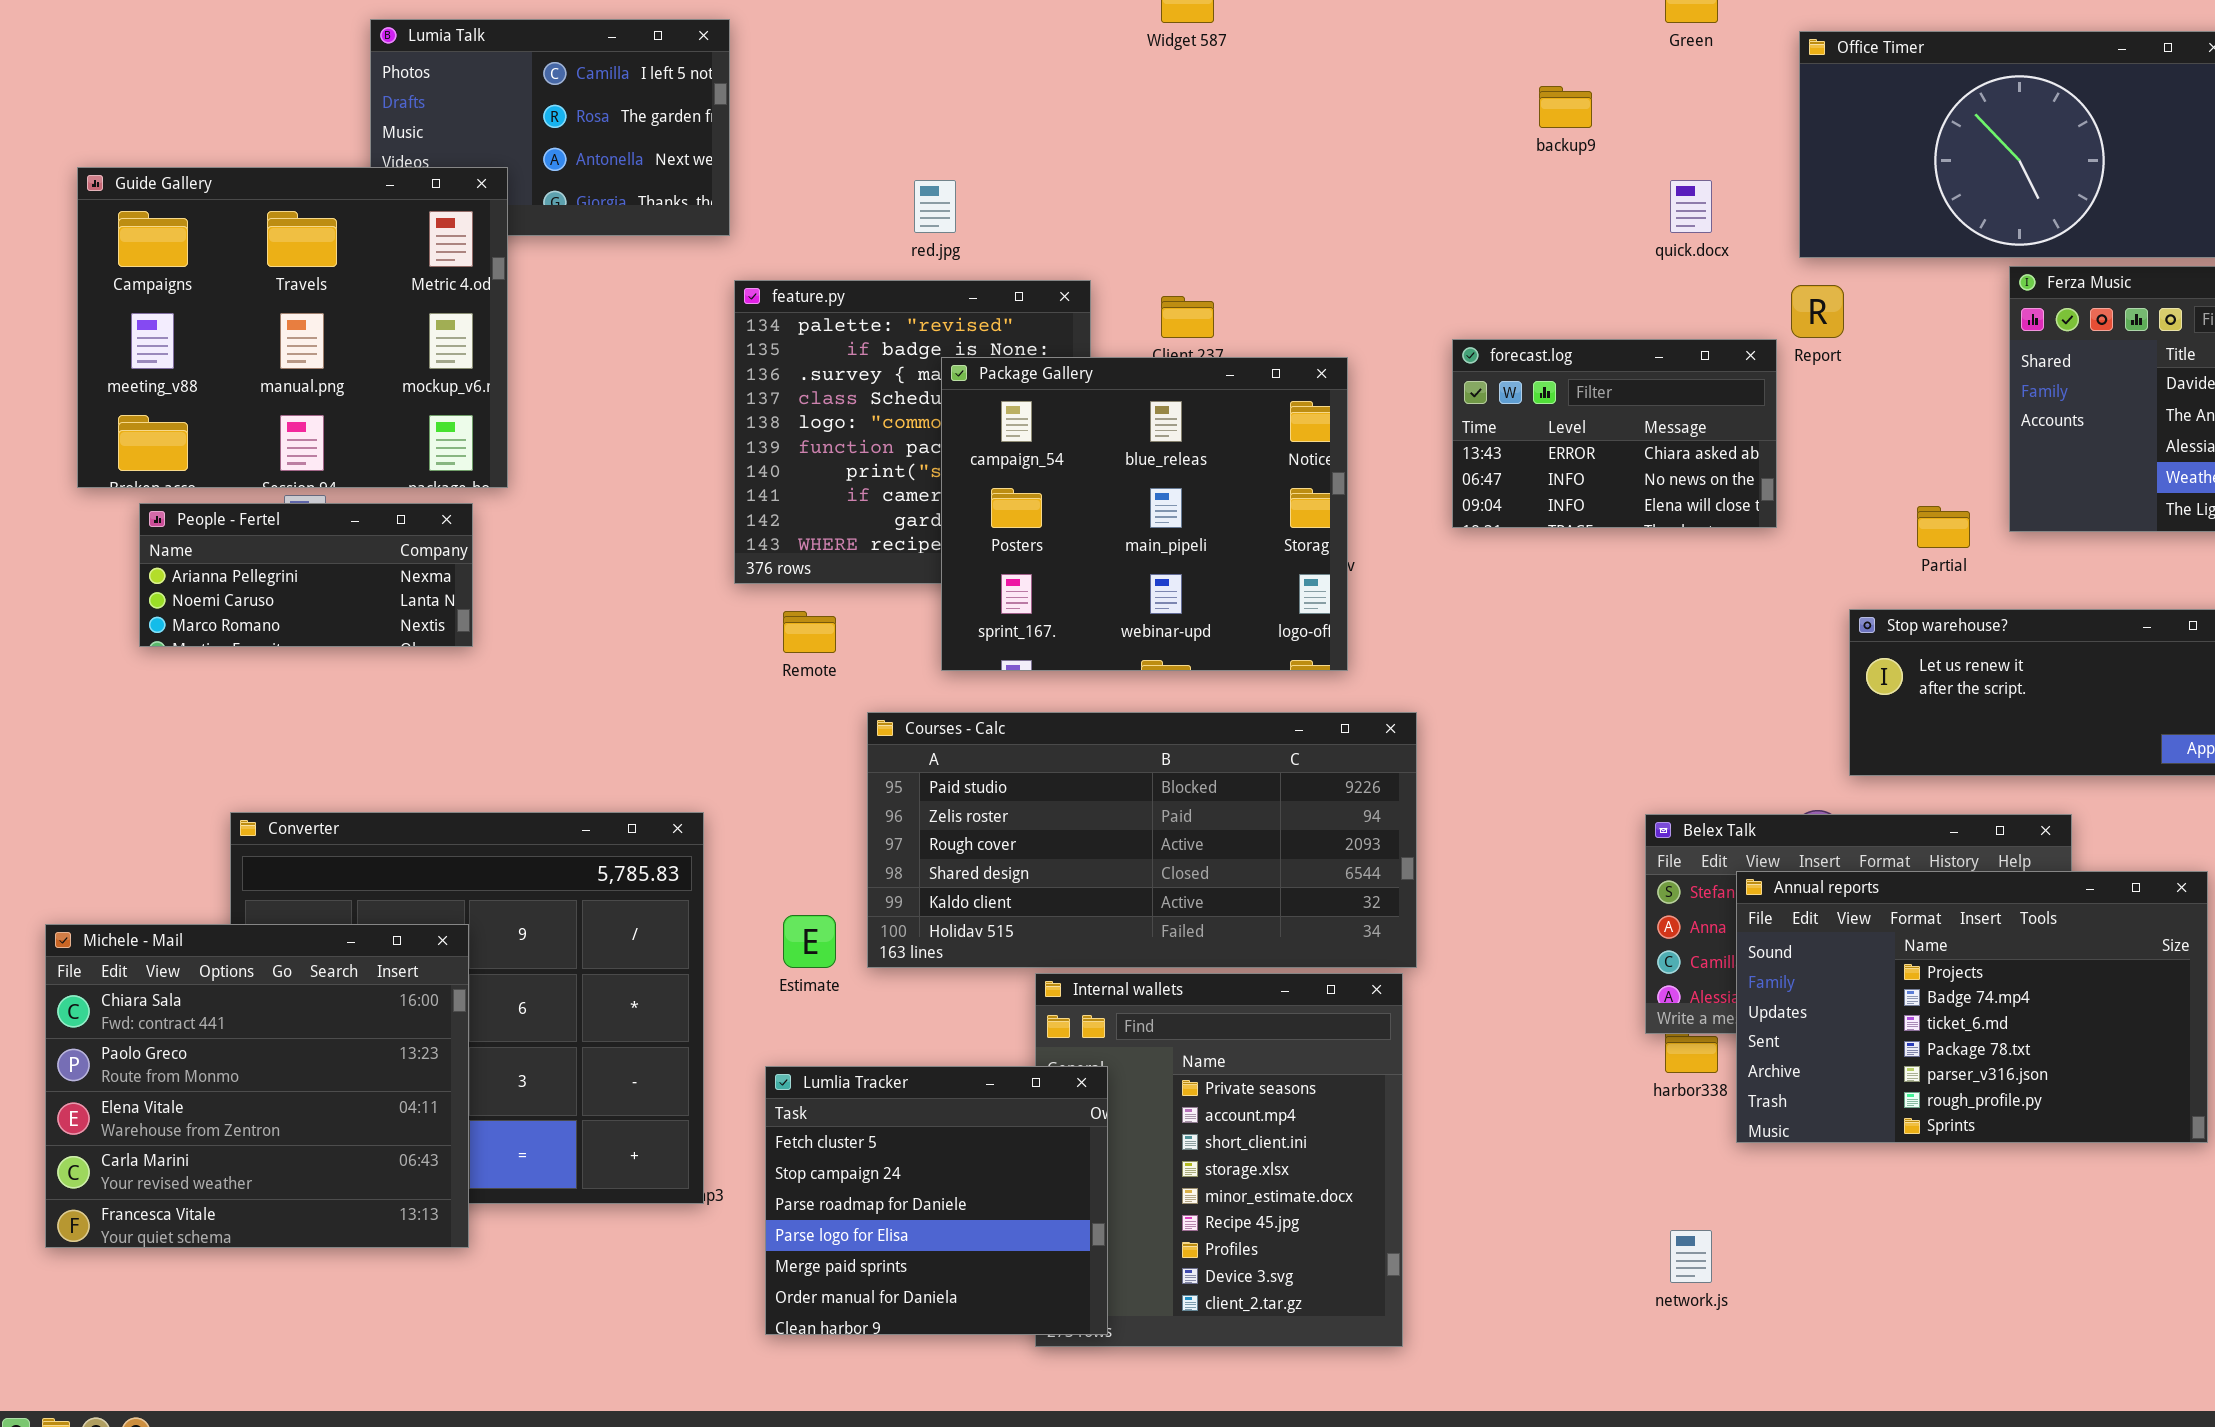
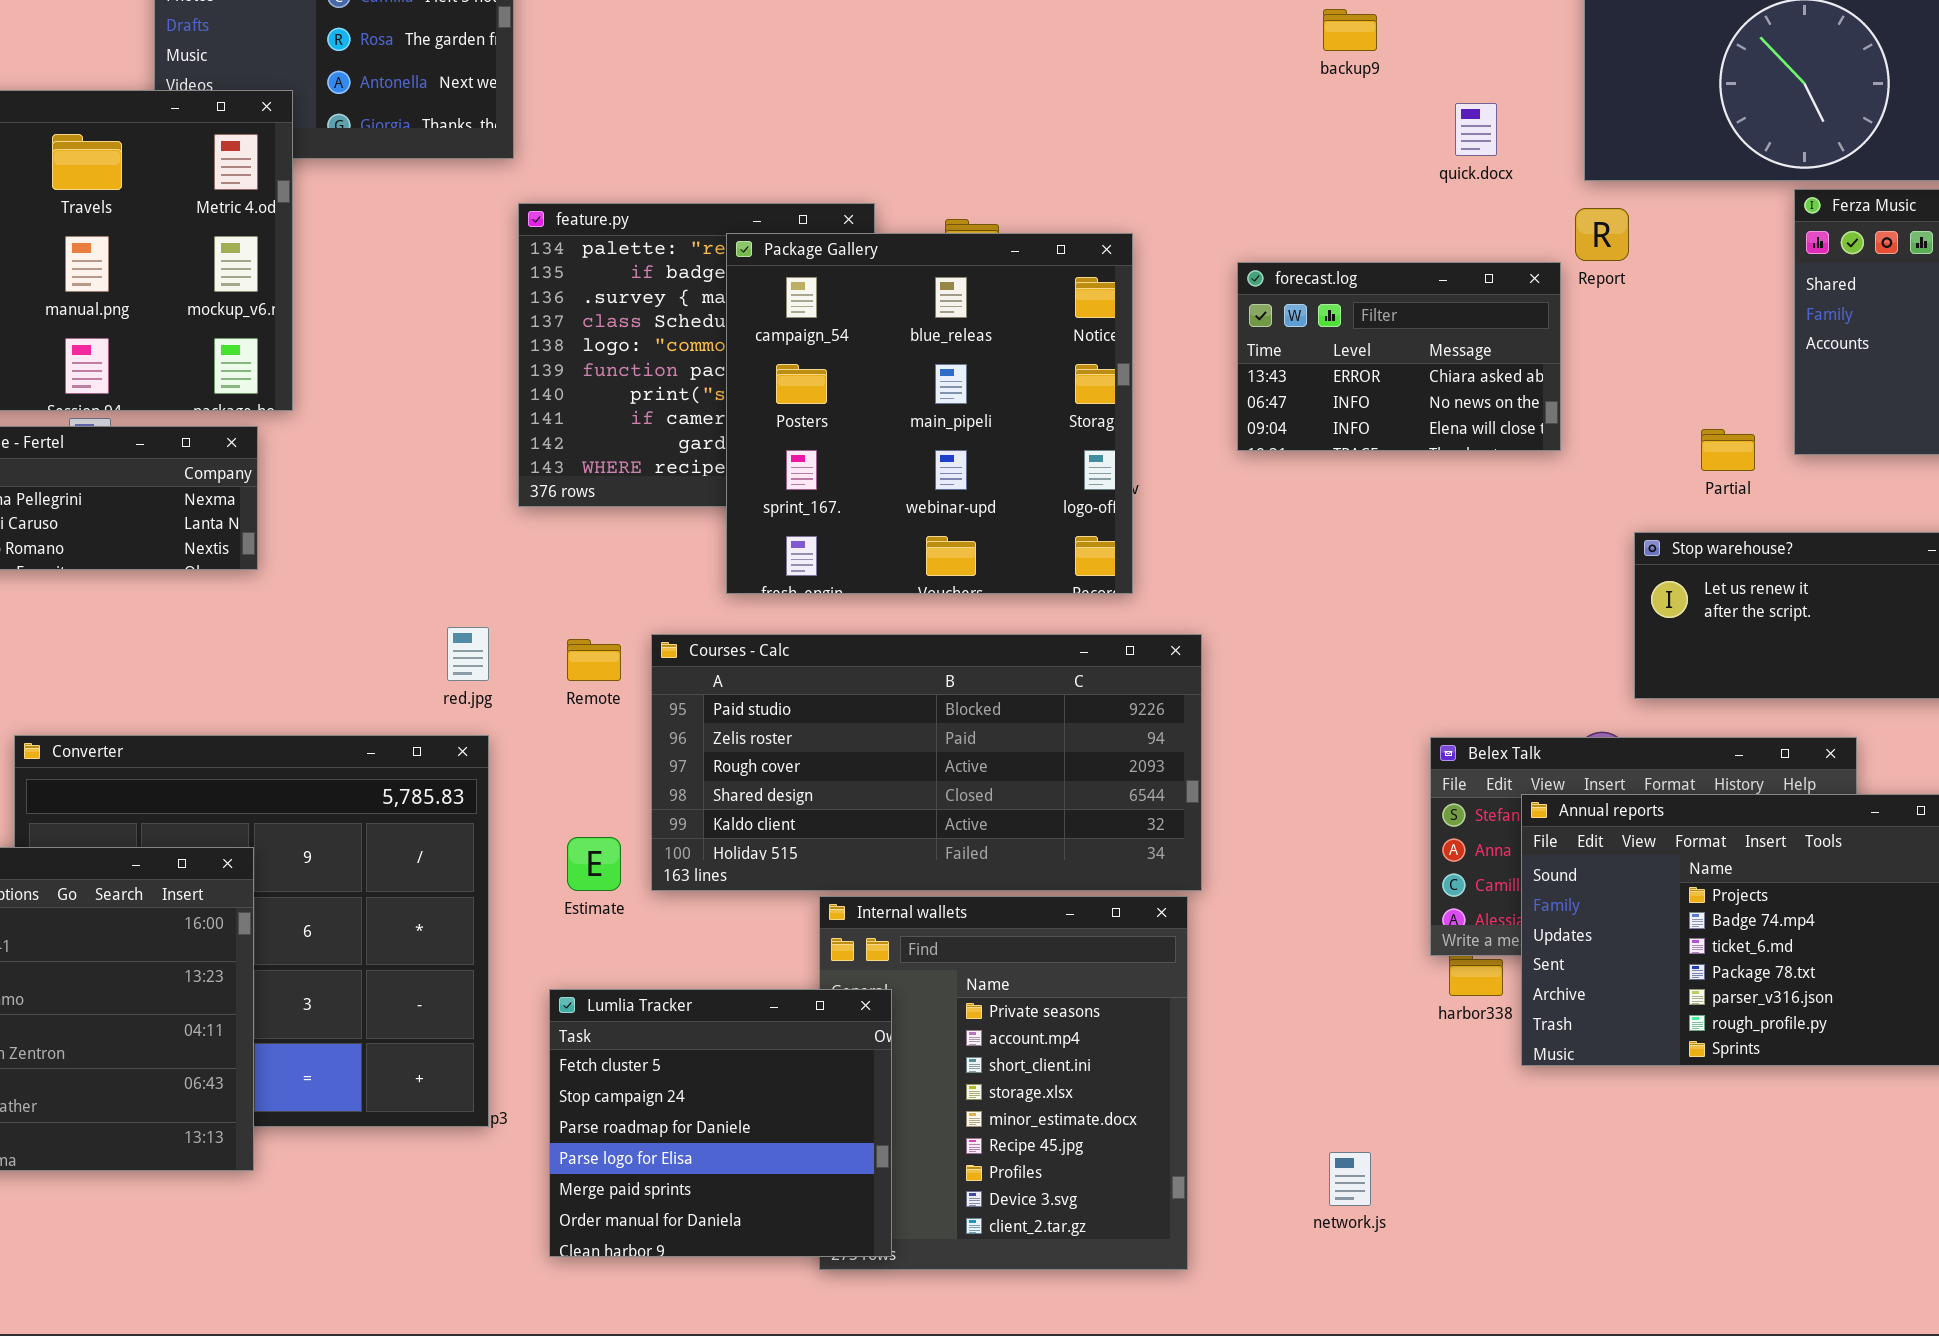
red.jpg: [914,180,956,233] -> [447,627,489,681], moved
Package Gallery: [941,357,1348,671] -> [726,233,1133,594], resized
Remote: [783,611,836,653] -> [567,639,621,681], moved
network.js: [1670,1230,1712,1283] -> [1329,1152,1371,1206], moved

